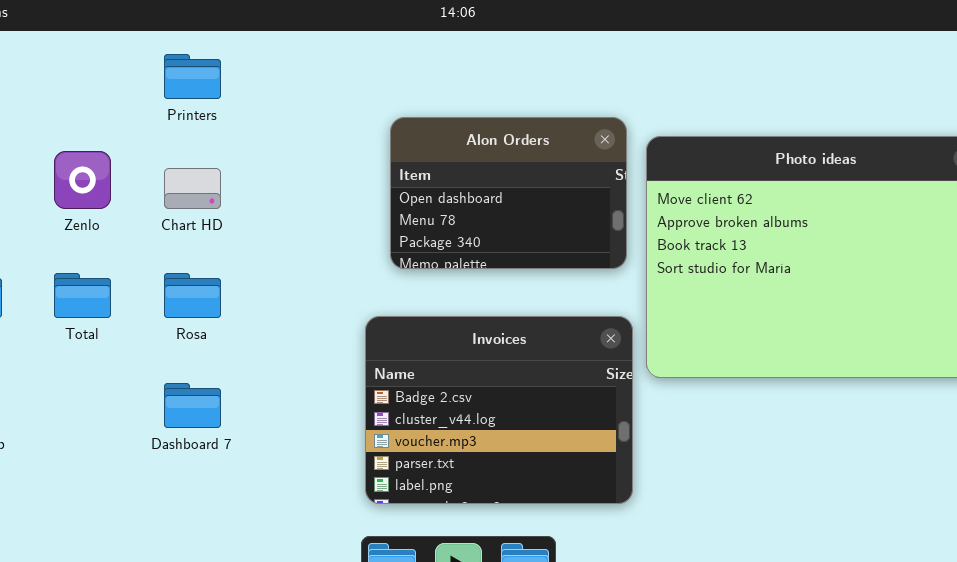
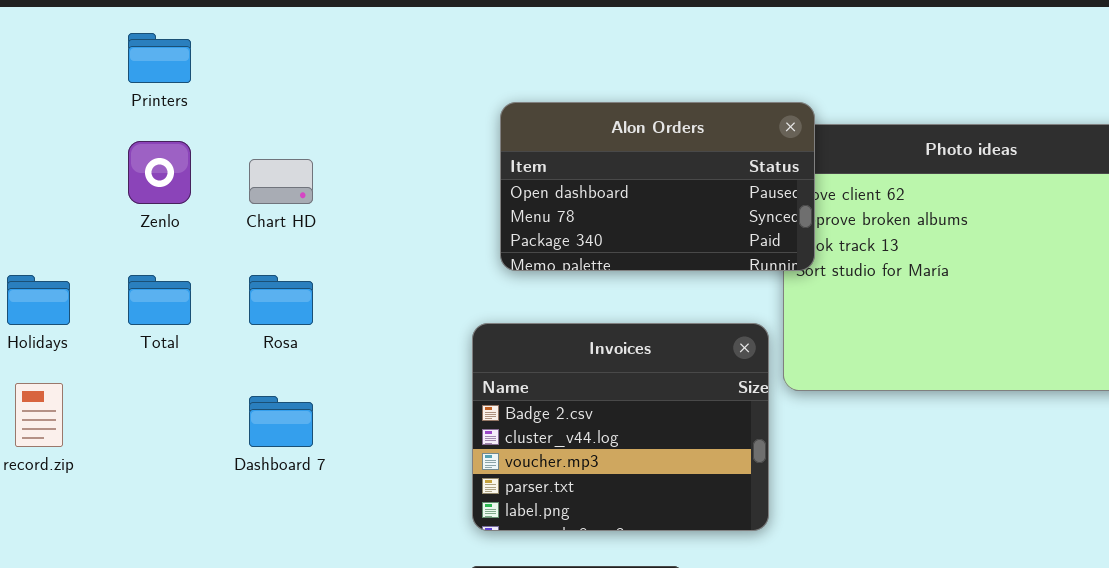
Printers: [164,54,221,99] -> [128,33,191,83], moved
Alon Orders: [390,117,627,269] -> [500,102,815,271], resized

